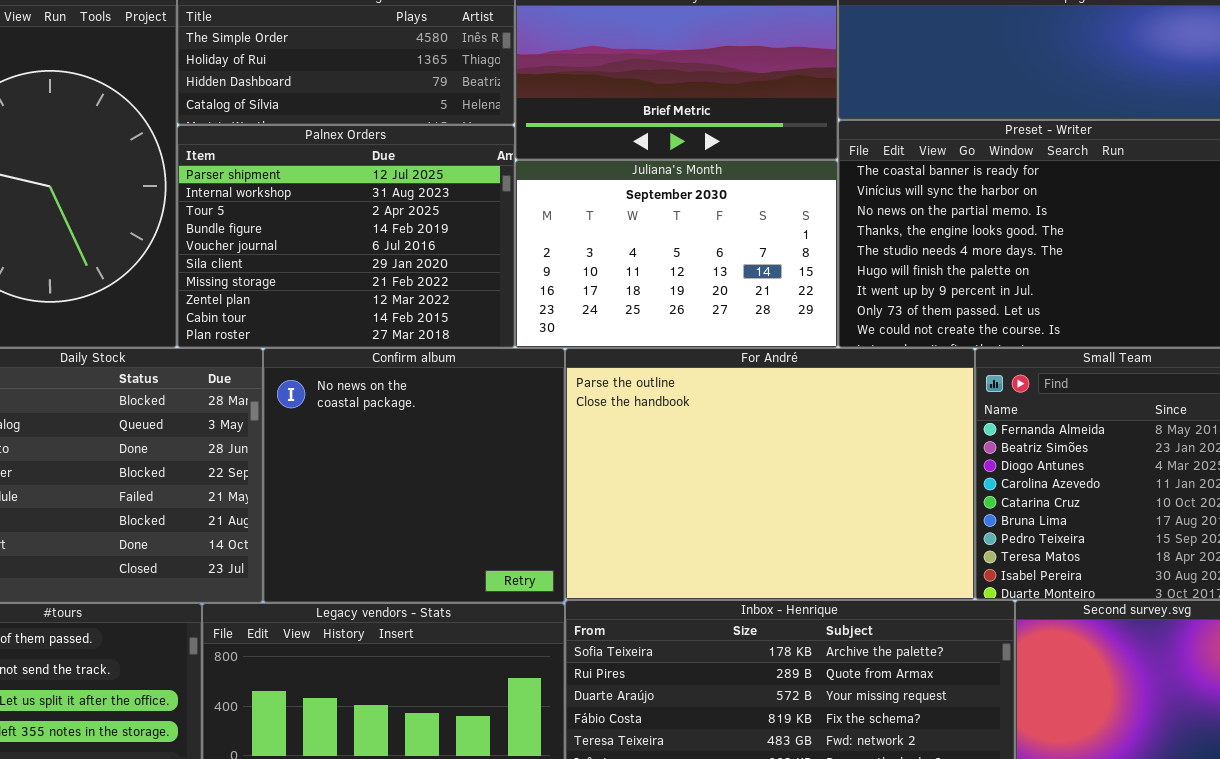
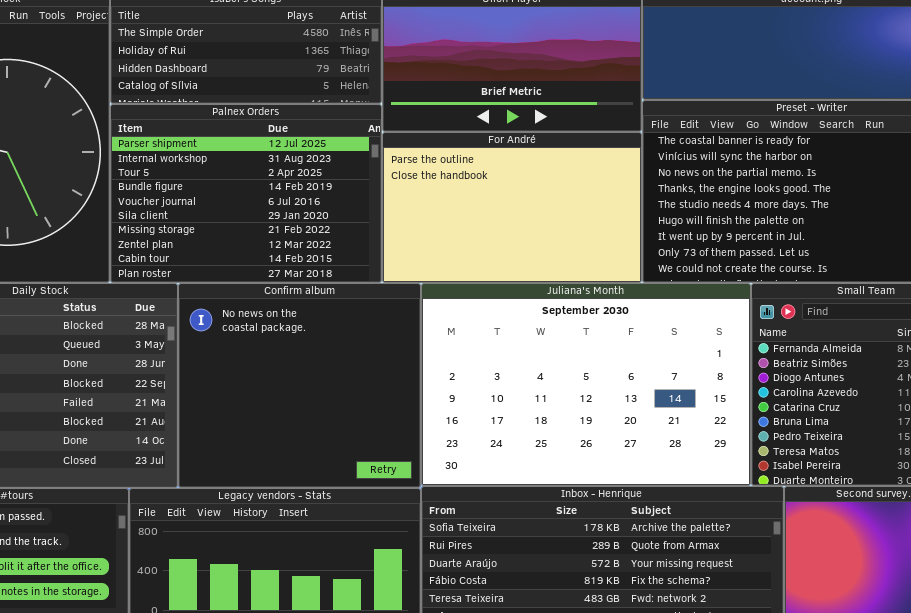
Juliana's Month: [515,160,838,348] -> [421,283,751,486], moved, resized
For André: [565,348,975,600] -> [382,132,642,283], moved, resized

